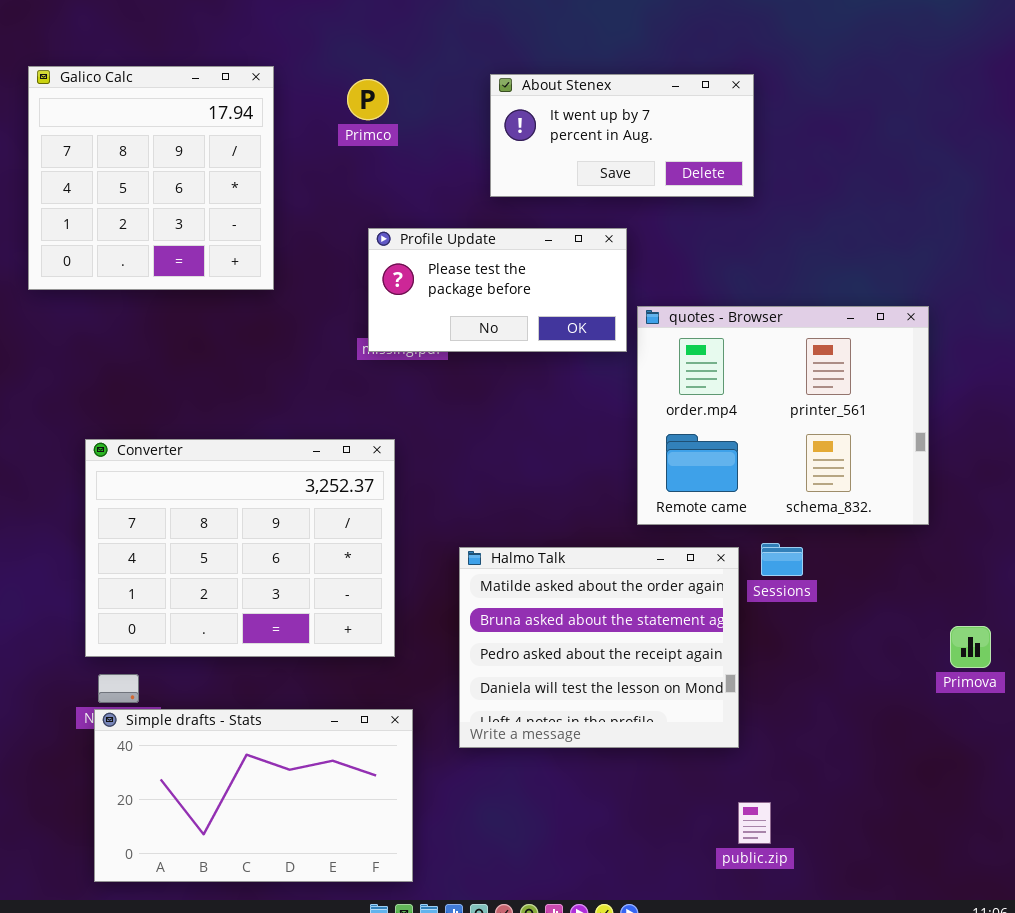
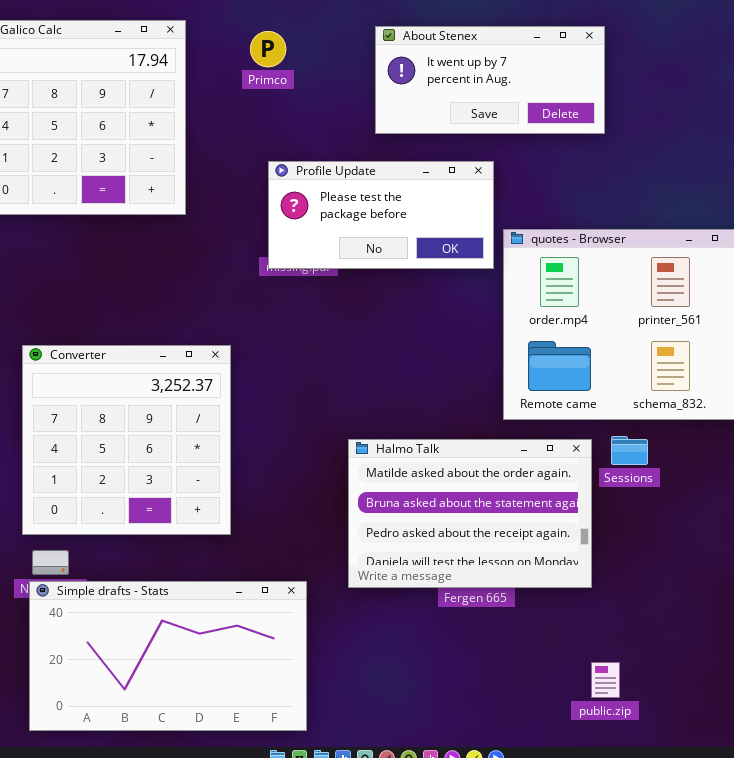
Converter: [85,439,395,657] -> [22,345,231,535], resized
Halmo Talk: [459,547,739,748] -> [348,439,592,588], resized

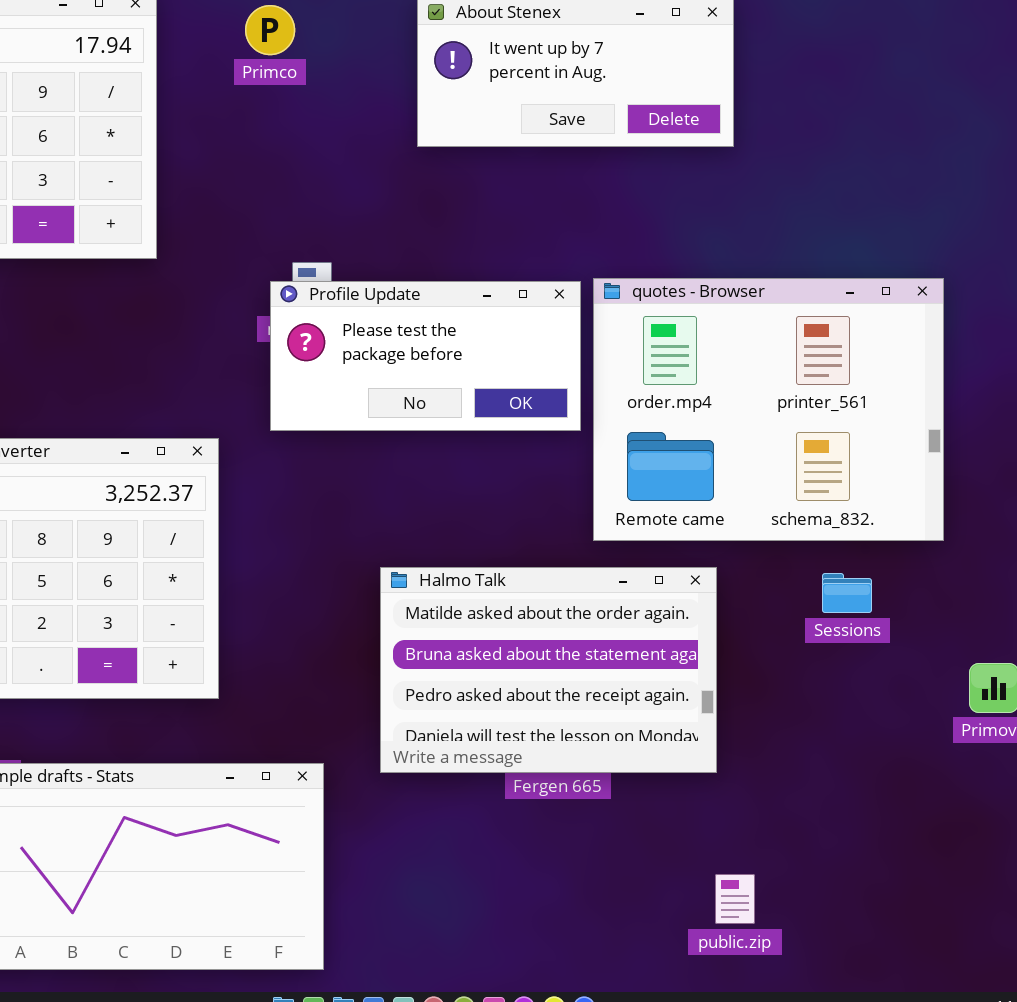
Profile Update: [268,161,494,269] -> [270,281,581,431], moved
Sessions: [611,436,648,465] -> [822,573,872,613], moved

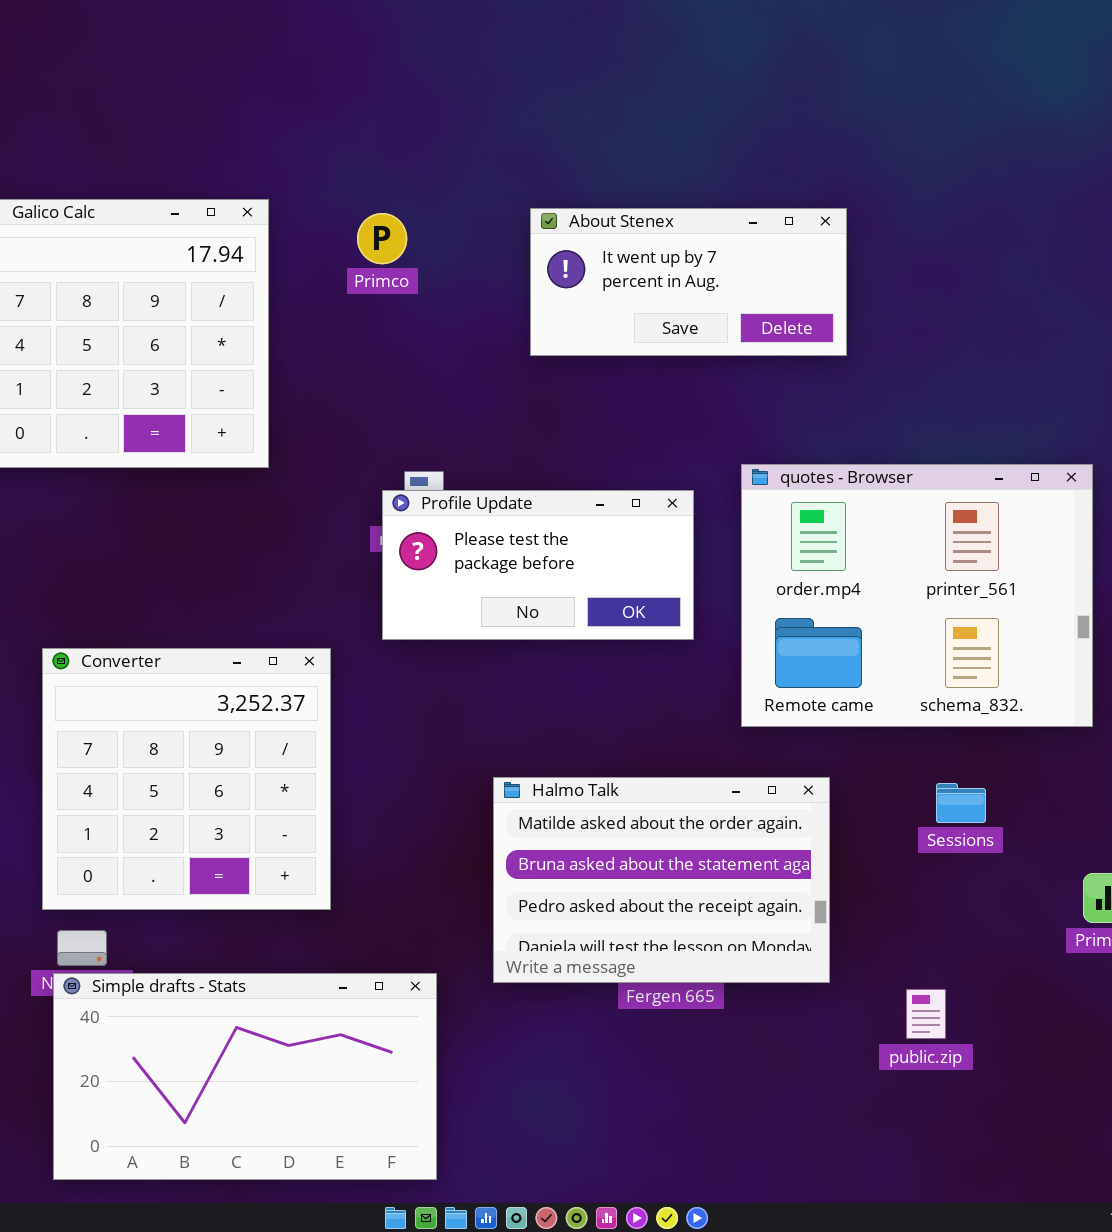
quotes - Browser: [593,278,944,541] -> [741,464,1093,727], moved
public.zip: [715,874,755,924] -> [906,989,946,1039], moved

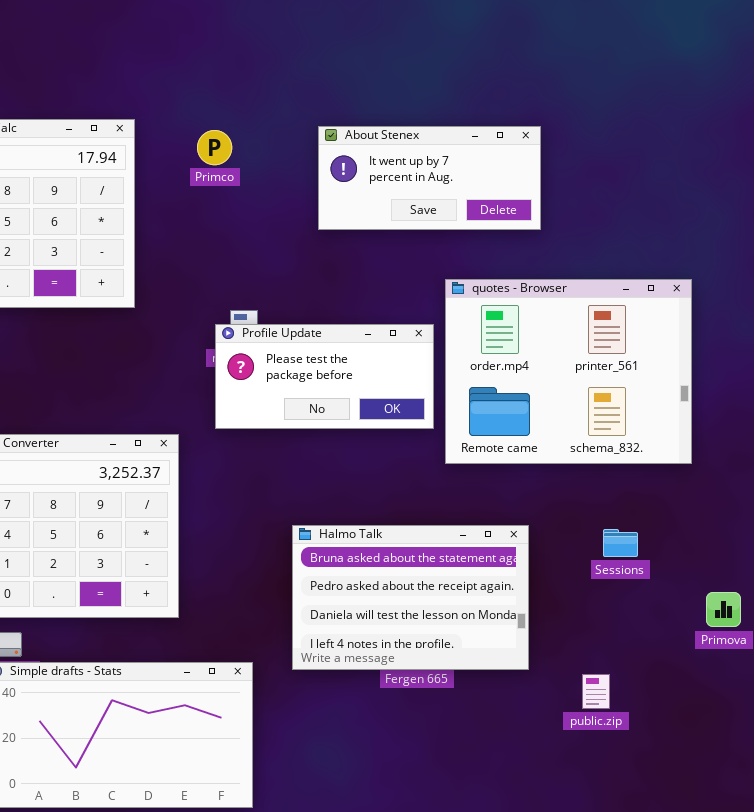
quotes - Browser: [741,464,1093,727] -> [445,279,692,464], moved
Halmo Talk: [493,777,830,983] -> [292,525,529,670], scrolled down 1 row

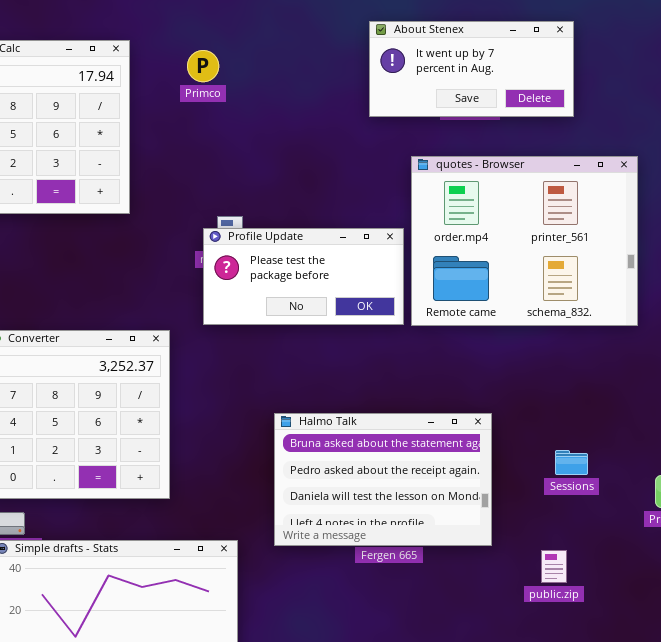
About Stenex: [318,126,541,230] -> [369,21,574,117], moved
quotes - Browser: [445,279,692,464] -> [411,156,638,326], moved
Sessions: [603,529,638,557] -> [555,450,588,475], moved

